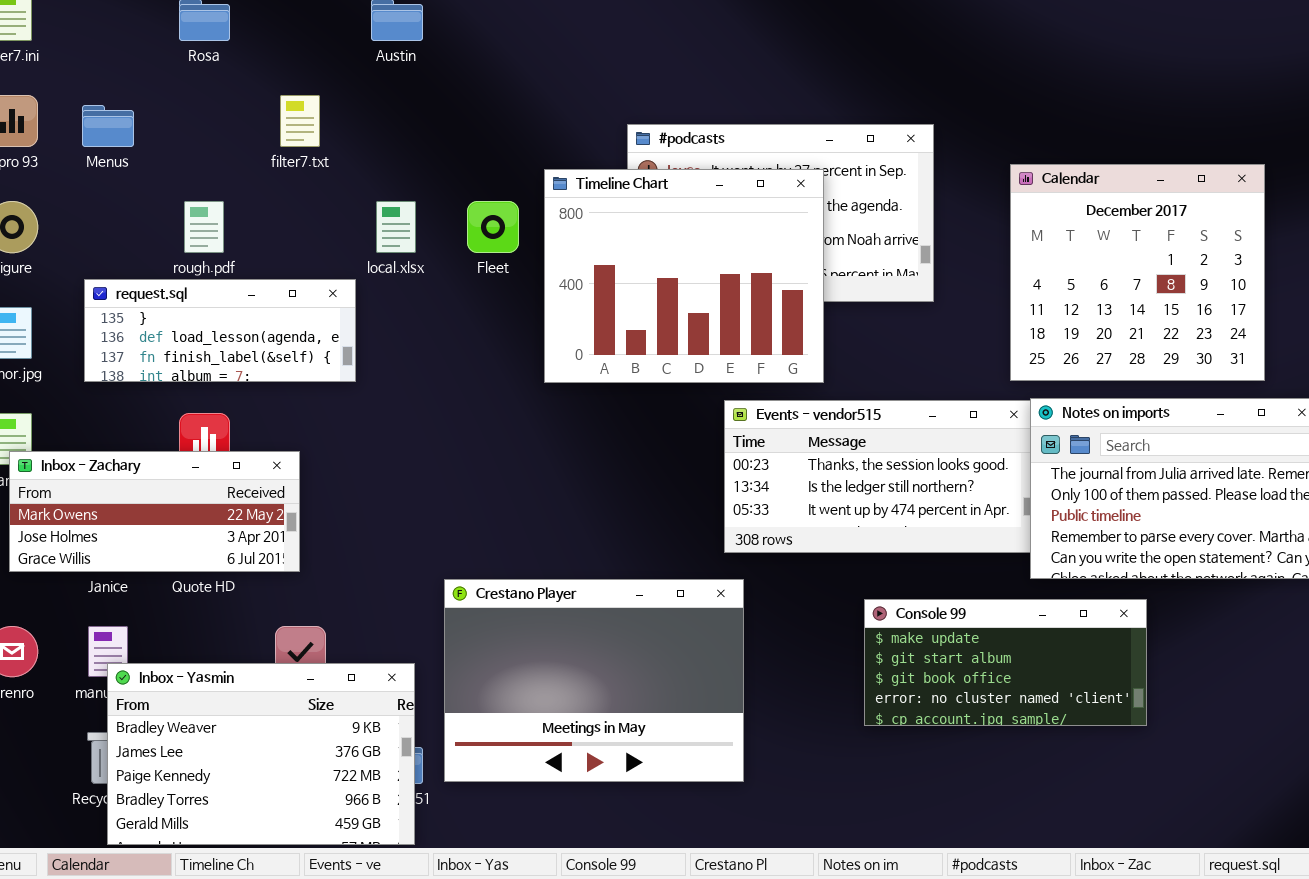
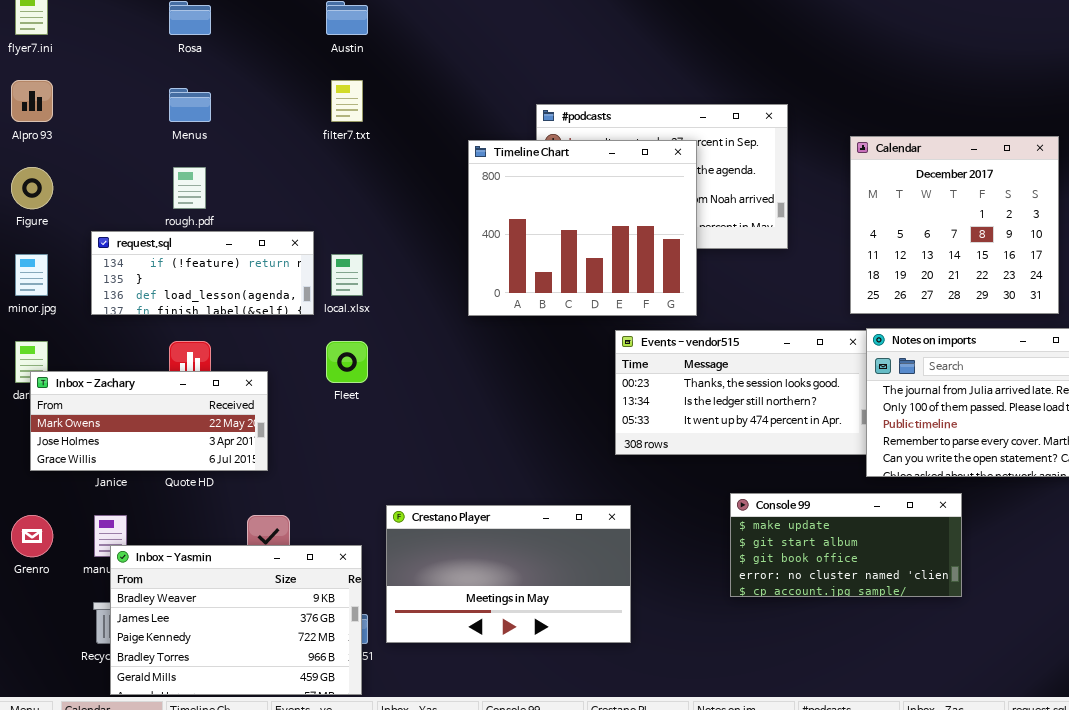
filter7.txt: [280,95,320,147] -> [331,80,363,122], moved
Menus: [82,105,134,147] -> [169,88,211,122], moved
local.xlsx: [376,201,416,253] -> [331,254,363,296], moved
Fleet: [467,201,519,253] -> [326,341,368,383], moved
request.sql: [84,279,356,382] -> [91,231,314,315], scrolled up 1 row
Crestano Player: [444,579,744,782] -> [386,505,631,643], resized

